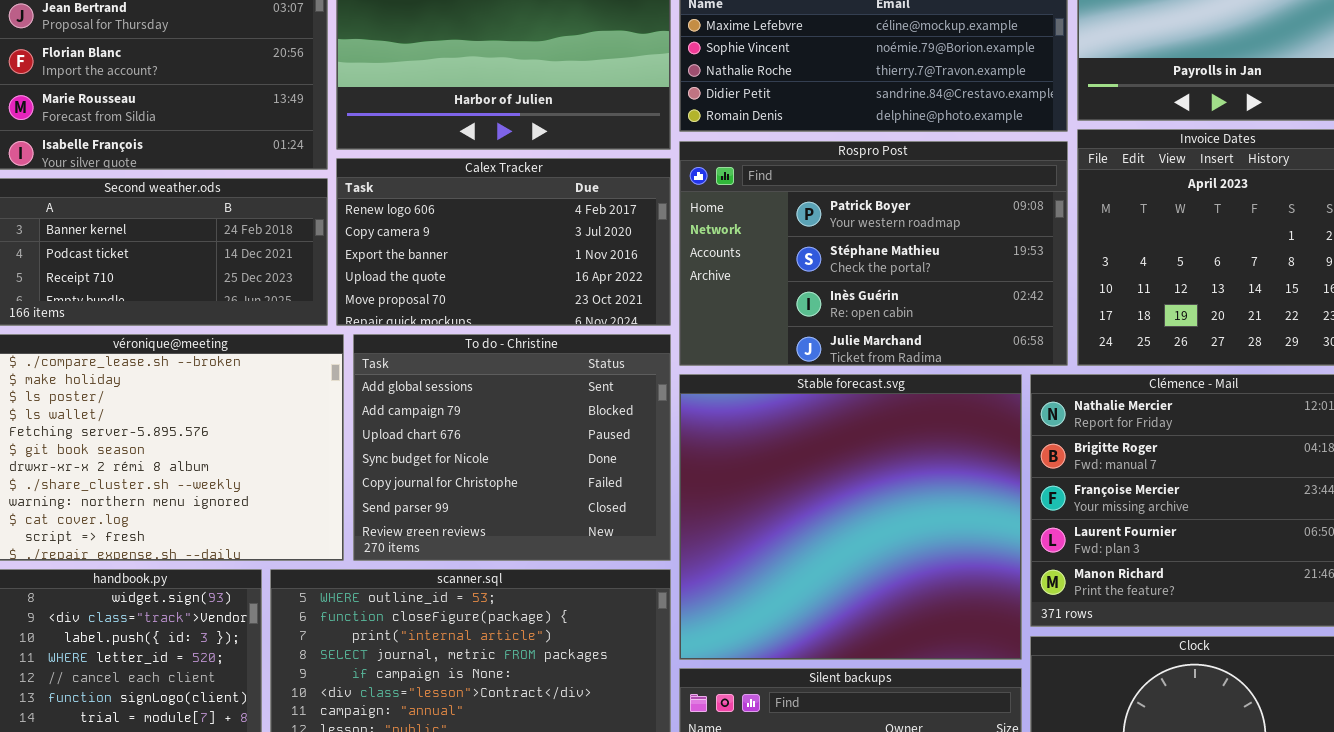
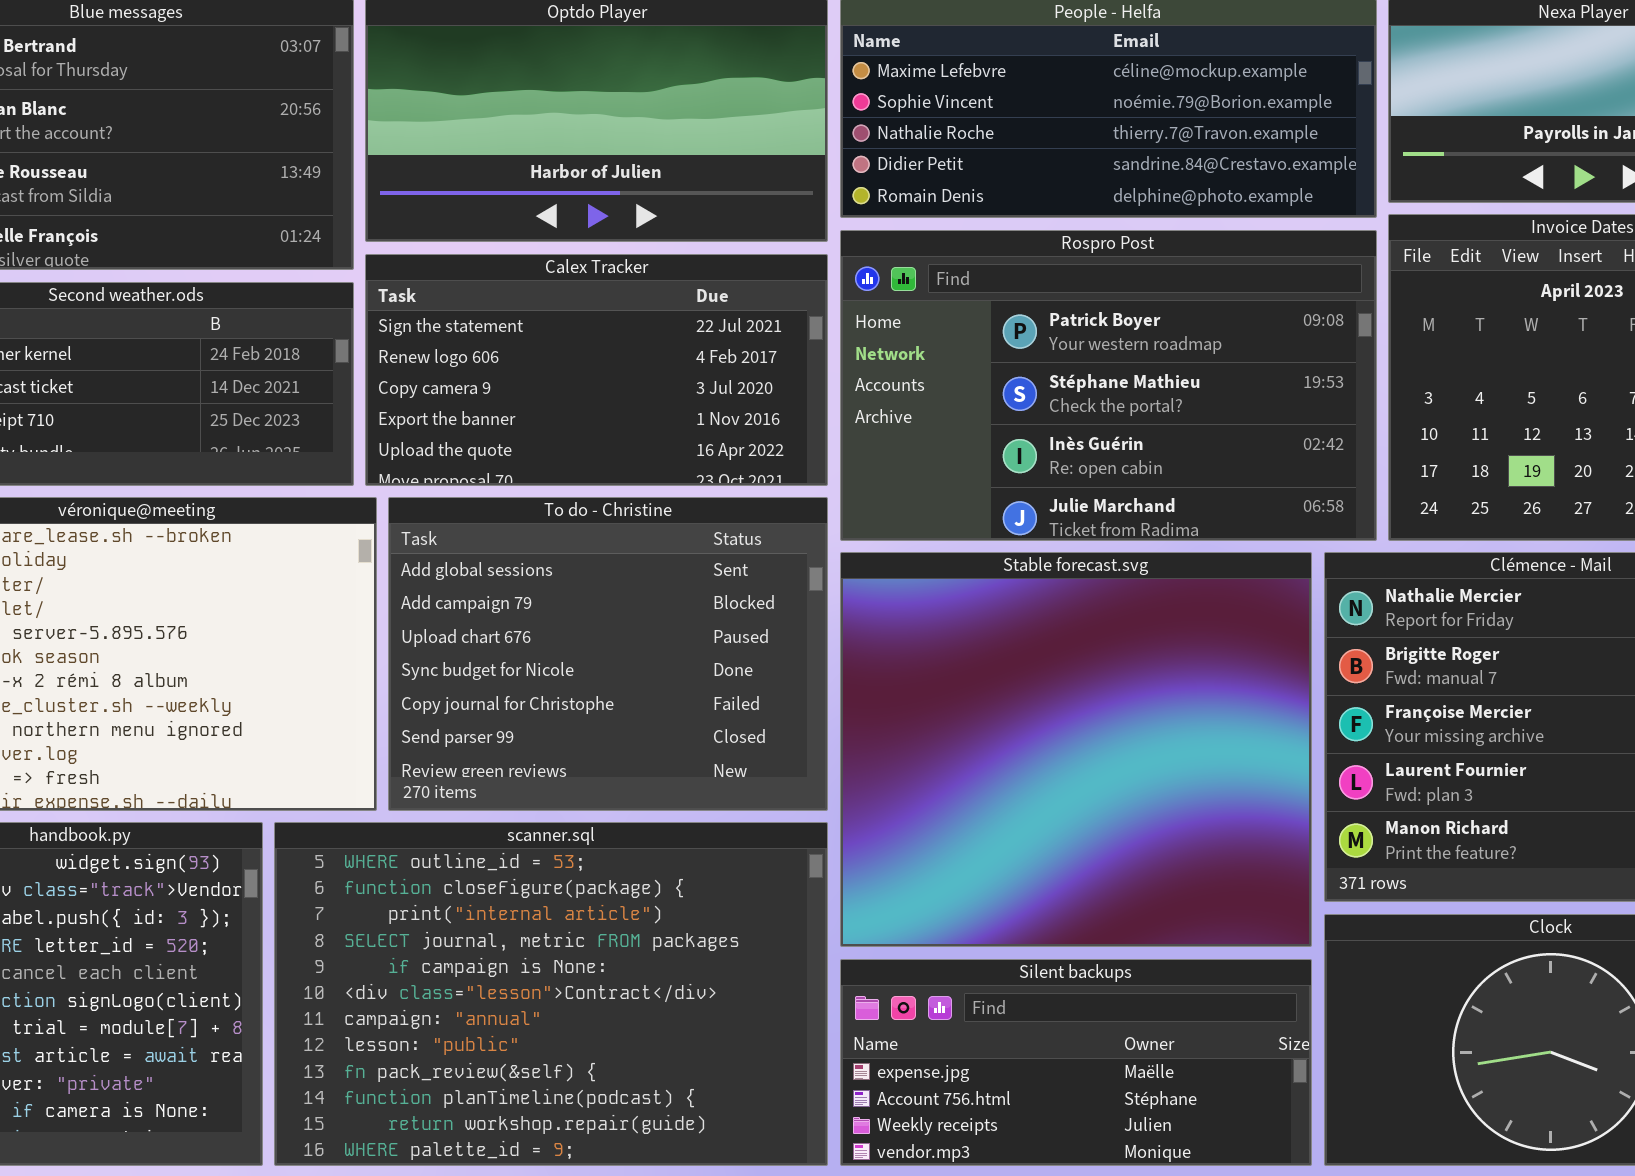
Calex Tracker: [336,158,671,326] -> [365,254,828,486], scrolled up 1 row

